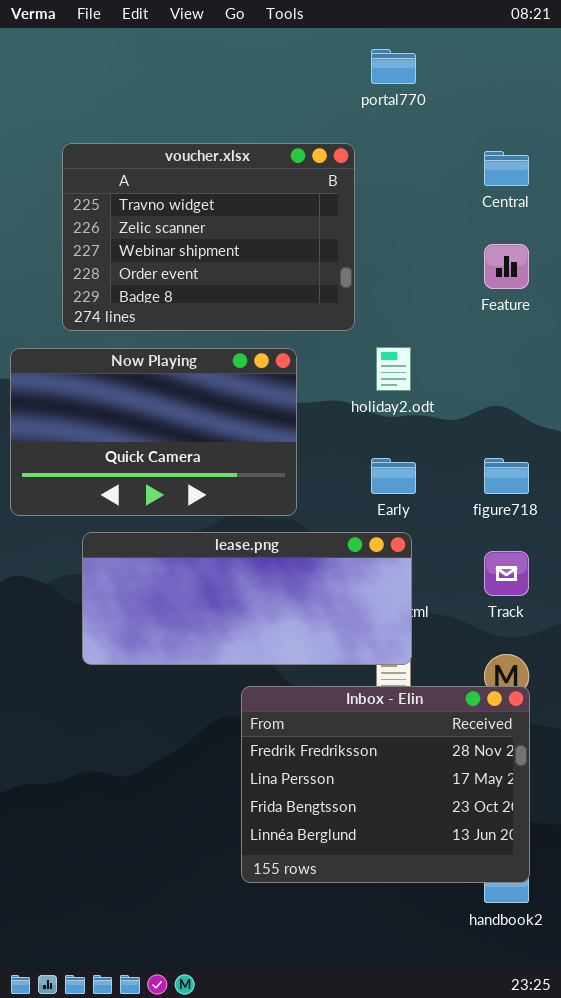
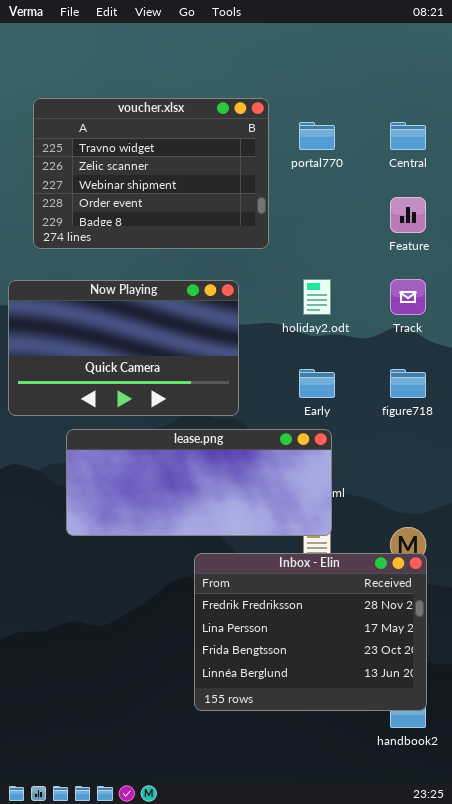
portal770: [371,49,416,84] -> [299,122,335,150], moved
voucher.xlsx: [62,143,355,331] -> [33,98,269,249], moved
Track: [484,551,529,596] -> [390,279,426,315], moved

